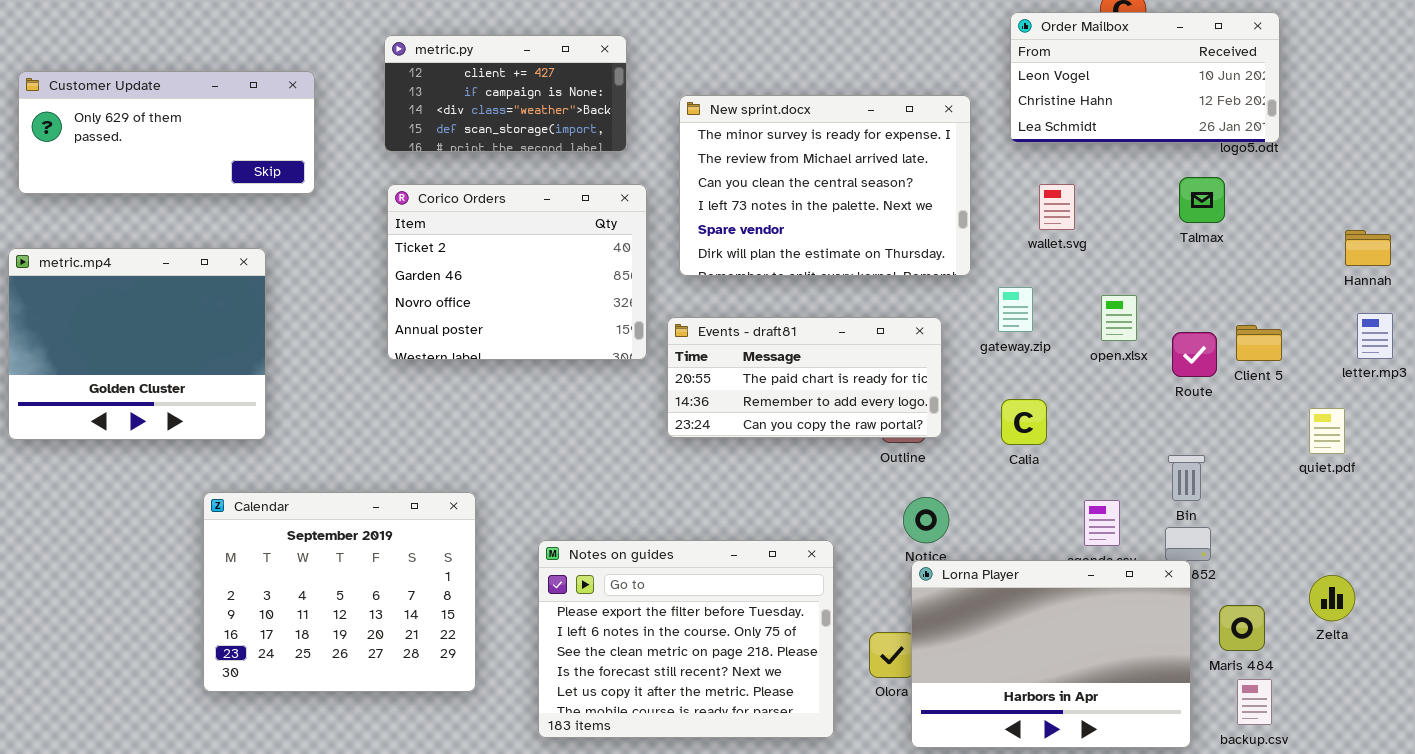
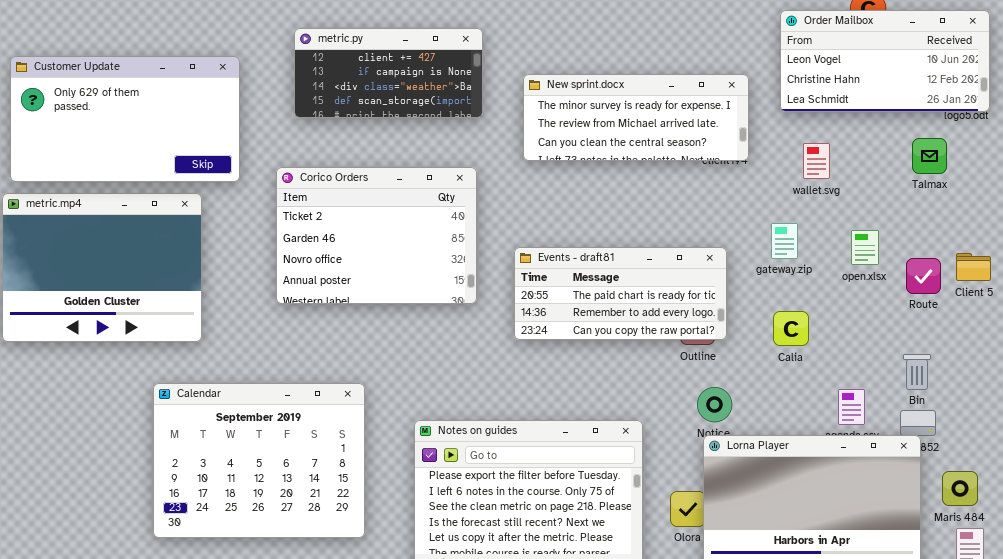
Customer Update: [18,71,315,194] -> [10,56,240,182], resized
New sprint.docx: [679,95,971,276] -> [523,74,749,161], resized
Corico Orders: [387,184,647,360] -> [276,167,477,304], moved

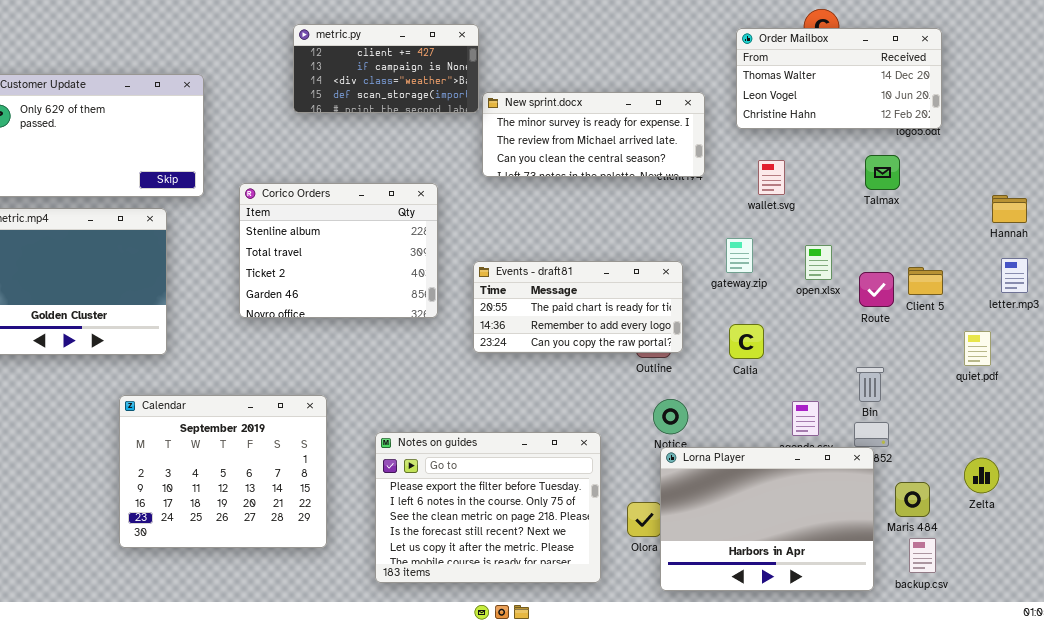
Order Mailbox: [780,10,990,112] -> [736,28,942,129], scrolled up 1 row
metric.py: [294,28,483,118] -> [293,24,479,113], moved
Corico Orders: [276,167,477,304] -> [239,183,438,318], scrolled up 2 rows

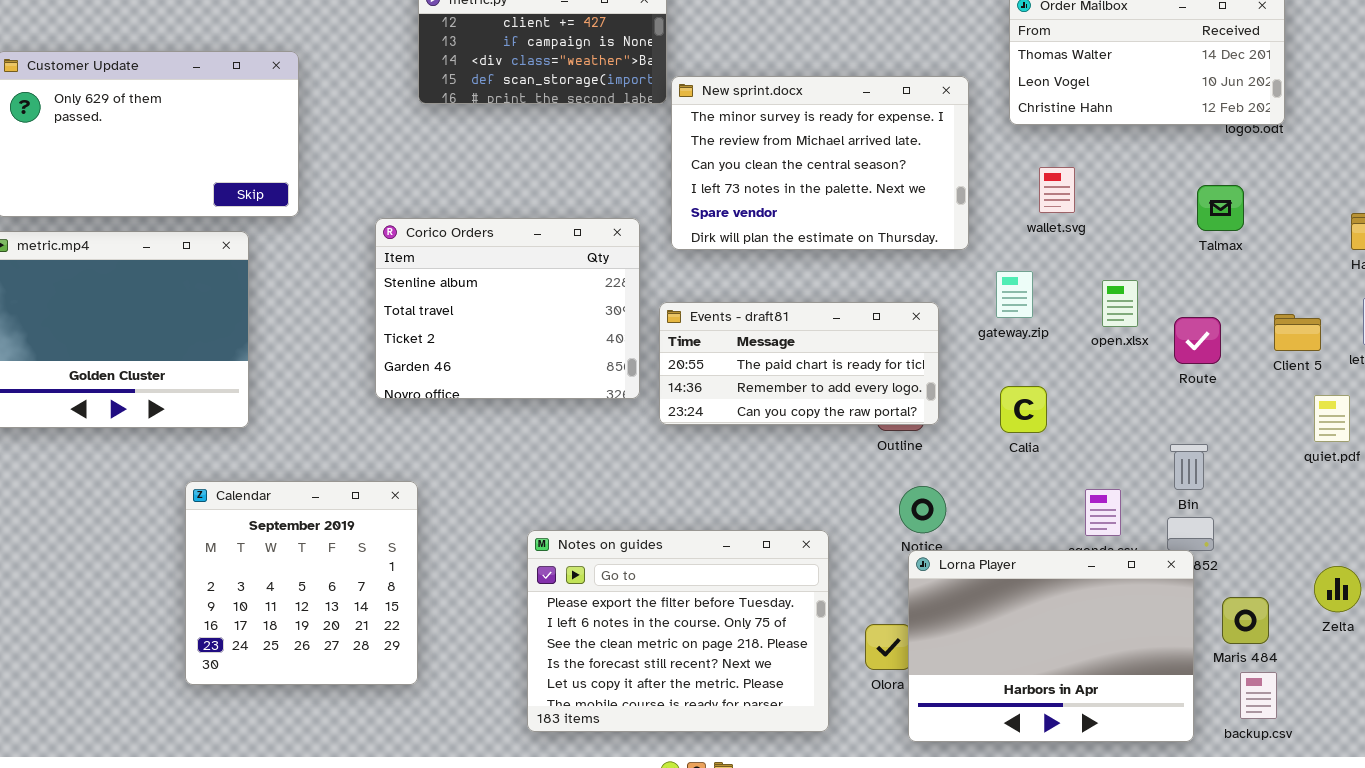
New sprint.docx: [482,92,705,177] -> [671,76,969,250], resized
Talmax: [865,155,900,190] -> [1197,185,1244,231], moved
Corico Orders: [239,183,438,318] -> [375,218,640,399], moved
Client 5: [908,267,943,295] -> [1274,314,1321,351], moved
Calendar: [119,395,327,548] -> [185,481,418,685], resized

